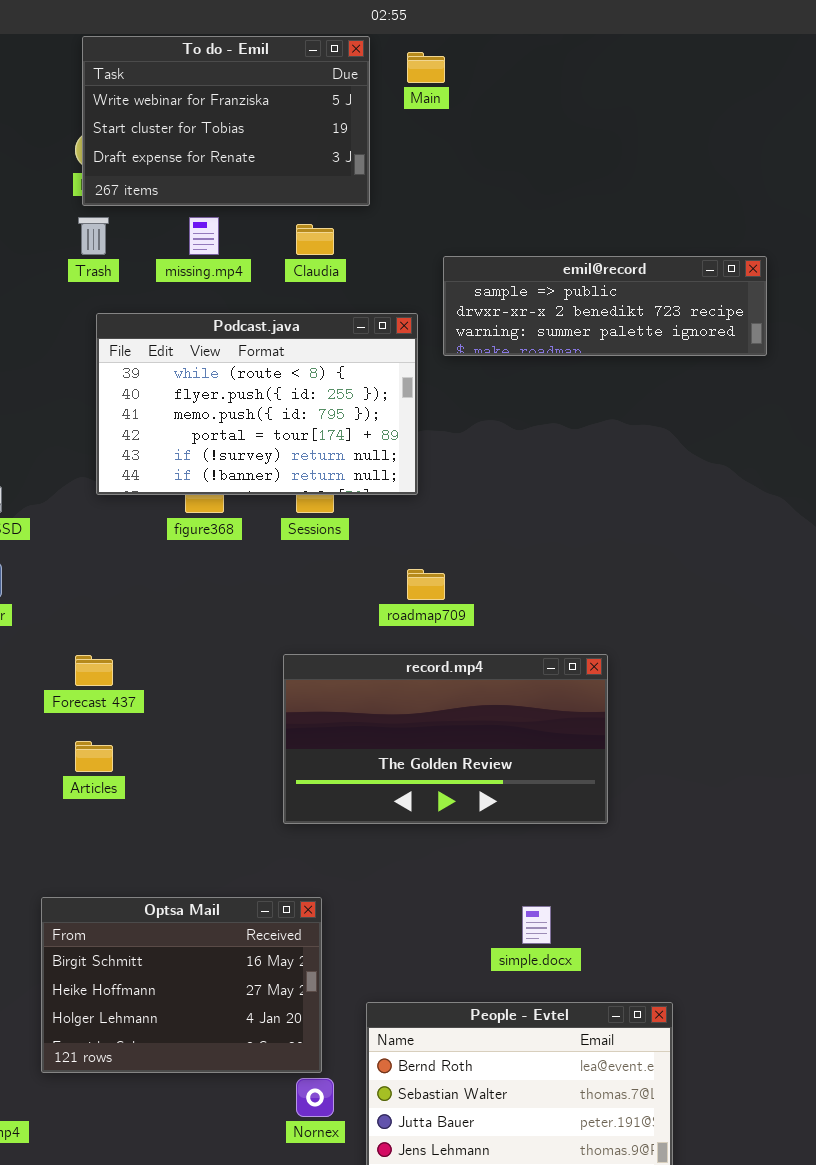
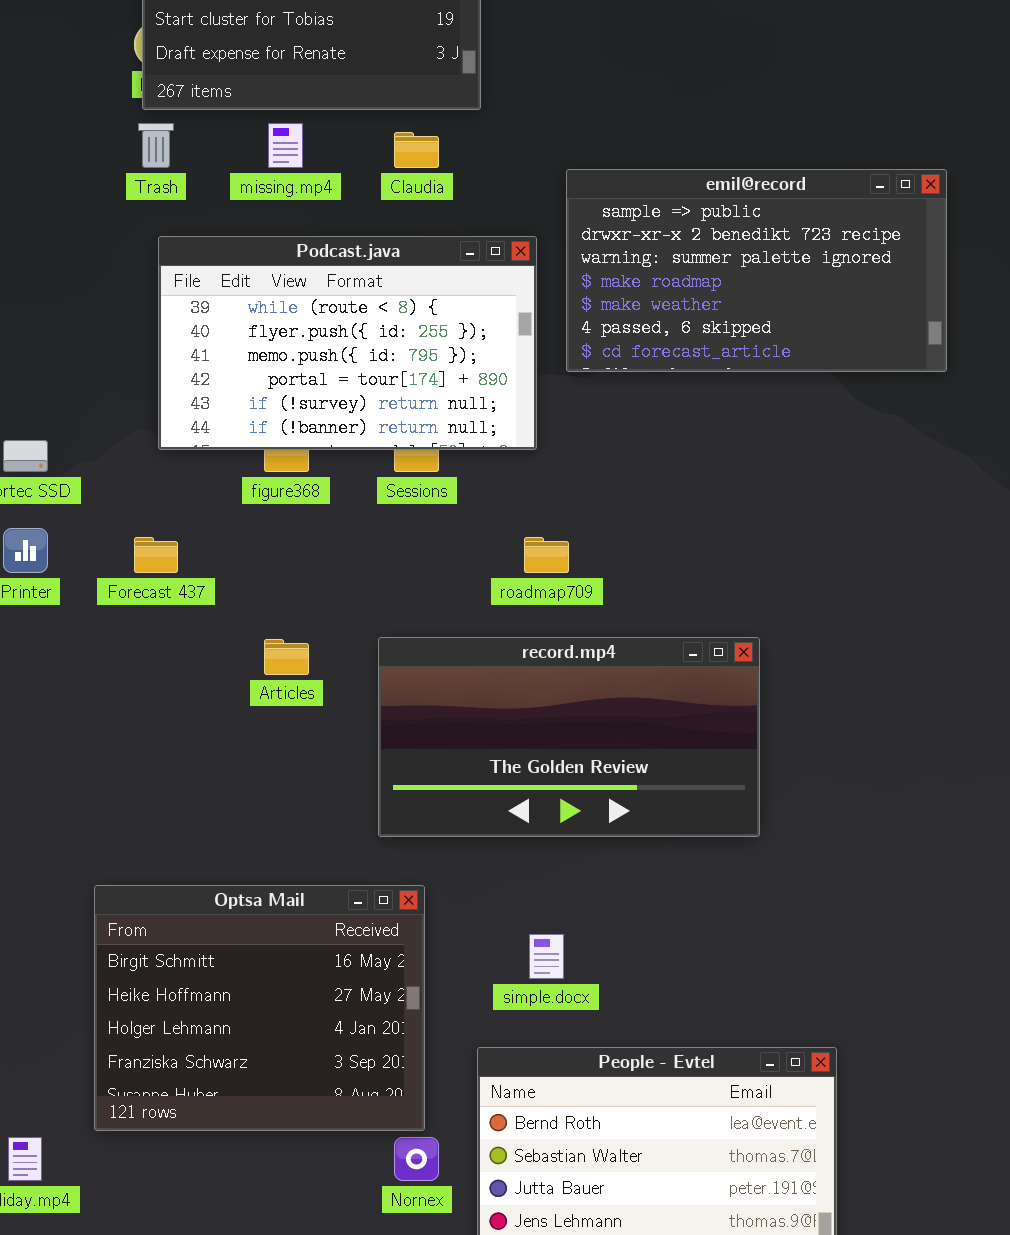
emil@record: [443,256,767,356] -> [566,169,947,372], resized
Forecast 437: [75,655,113,686] -> [134,537,178,573], moved
Articles: [75,741,113,772] -> [264,639,309,675], moved
Optsa Mail: [41,897,322,1073] -> [94,885,425,1131], resized
simple.docx: [522,906,551,944] -> [529,934,564,979], moved

